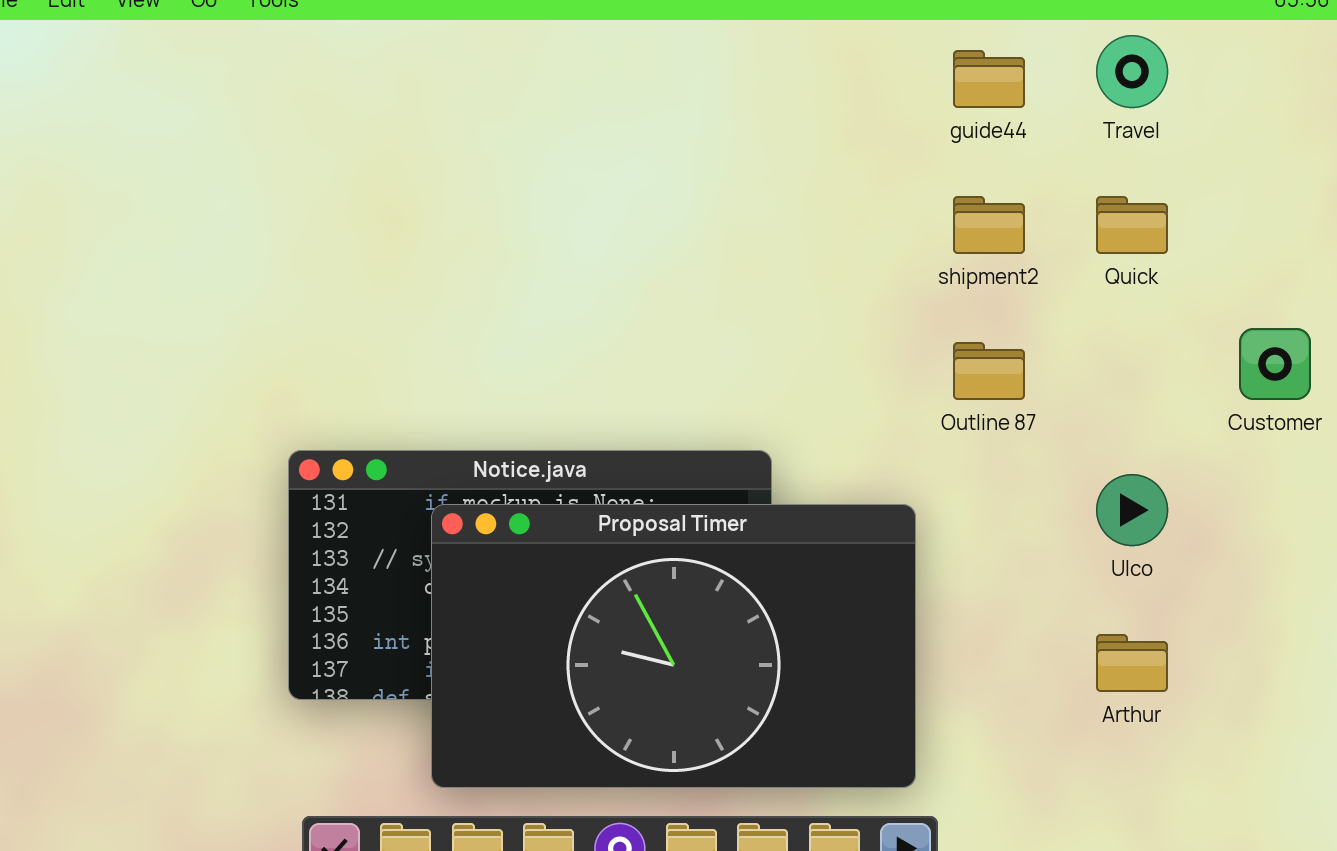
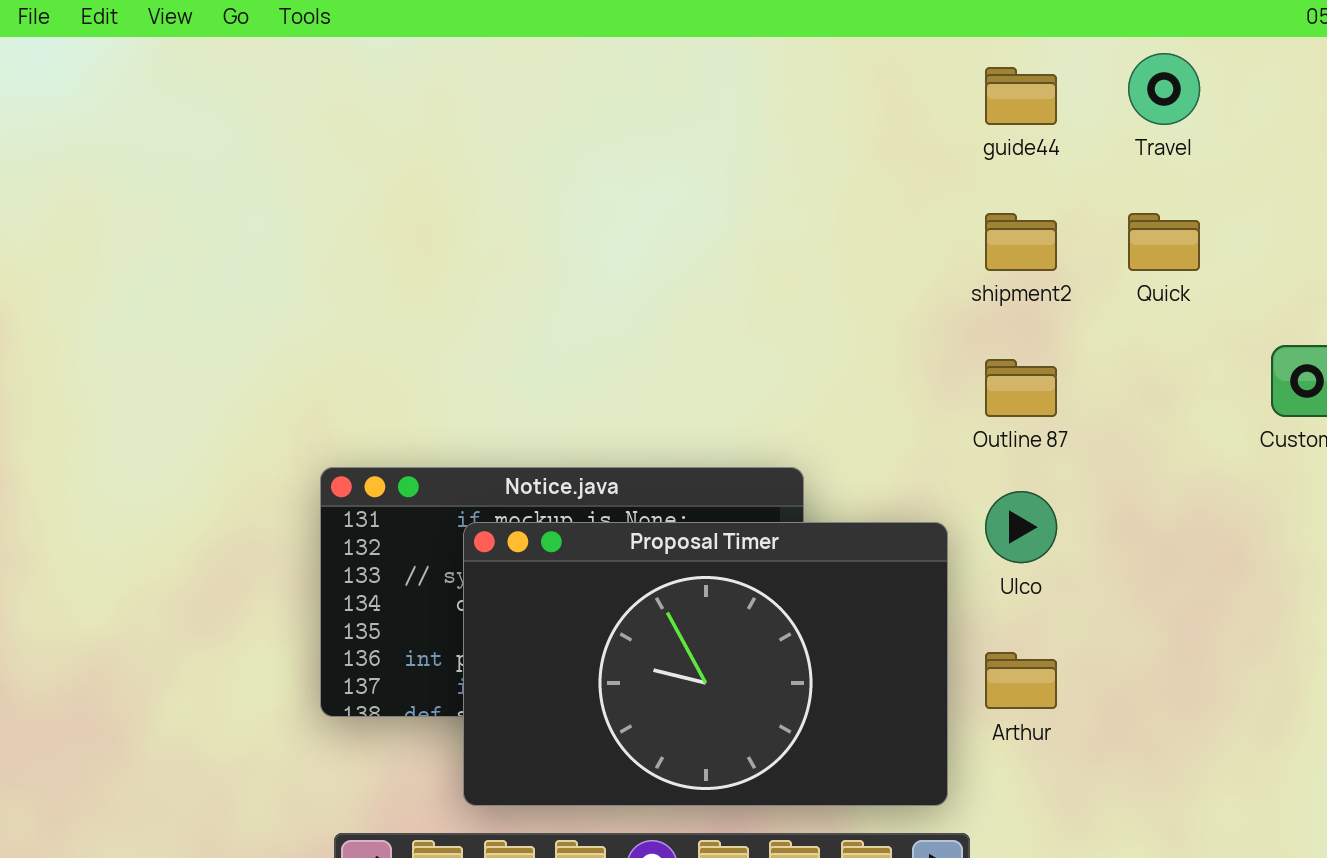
Ulco: [1096,474,1168,546] -> [985,491,1057,563], moved
Arthur: [1096,634,1168,692] -> [985,652,1057,709], moved

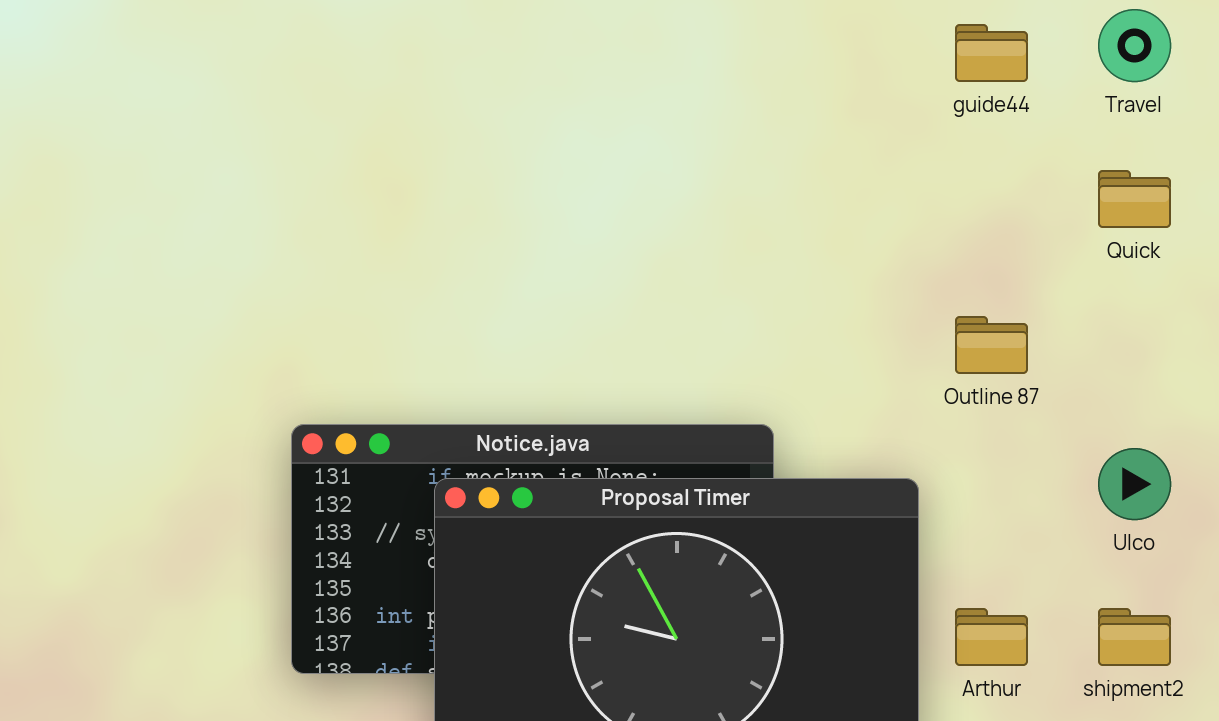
shipment2: [985,213,1057,271] -> [1098,608,1171,666], moved
Ulco: [985,491,1057,563] -> [1098,448,1171,520], moved

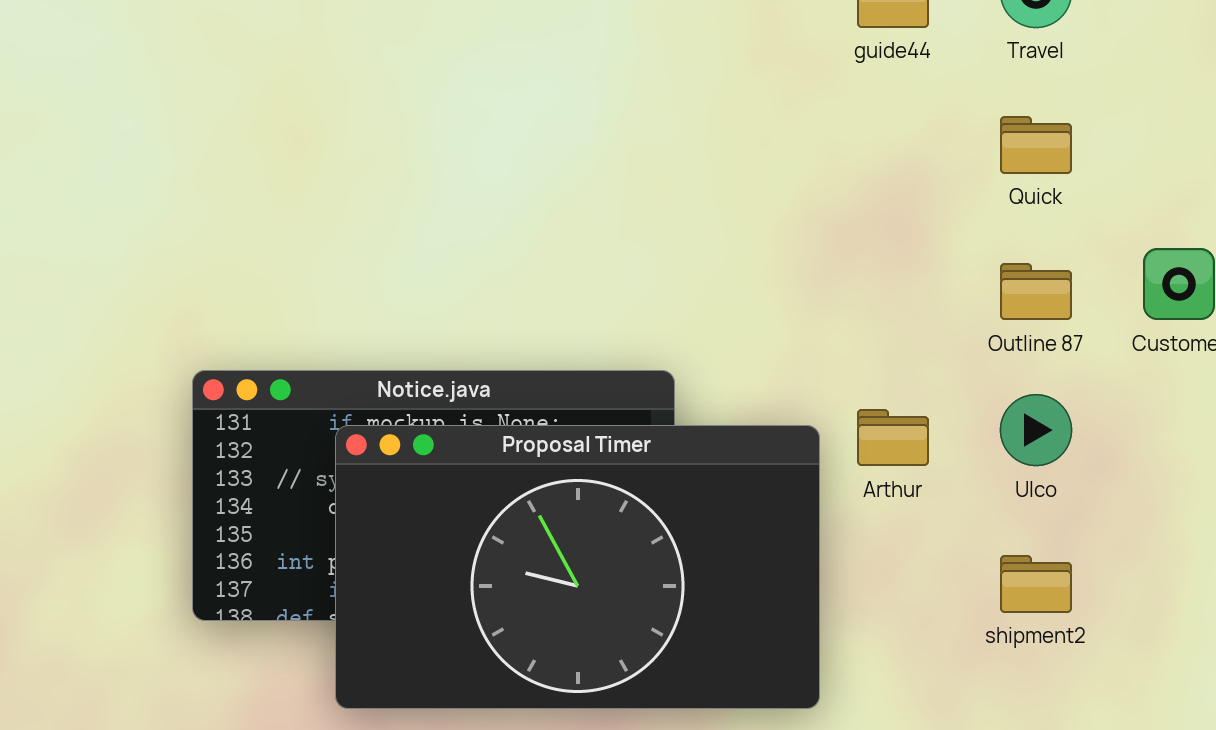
Outline 87: [955,316,1028,374] -> [1000,263,1072,320], moved
Arthur: [955,608,1028,666] -> [857,409,929,466], moved

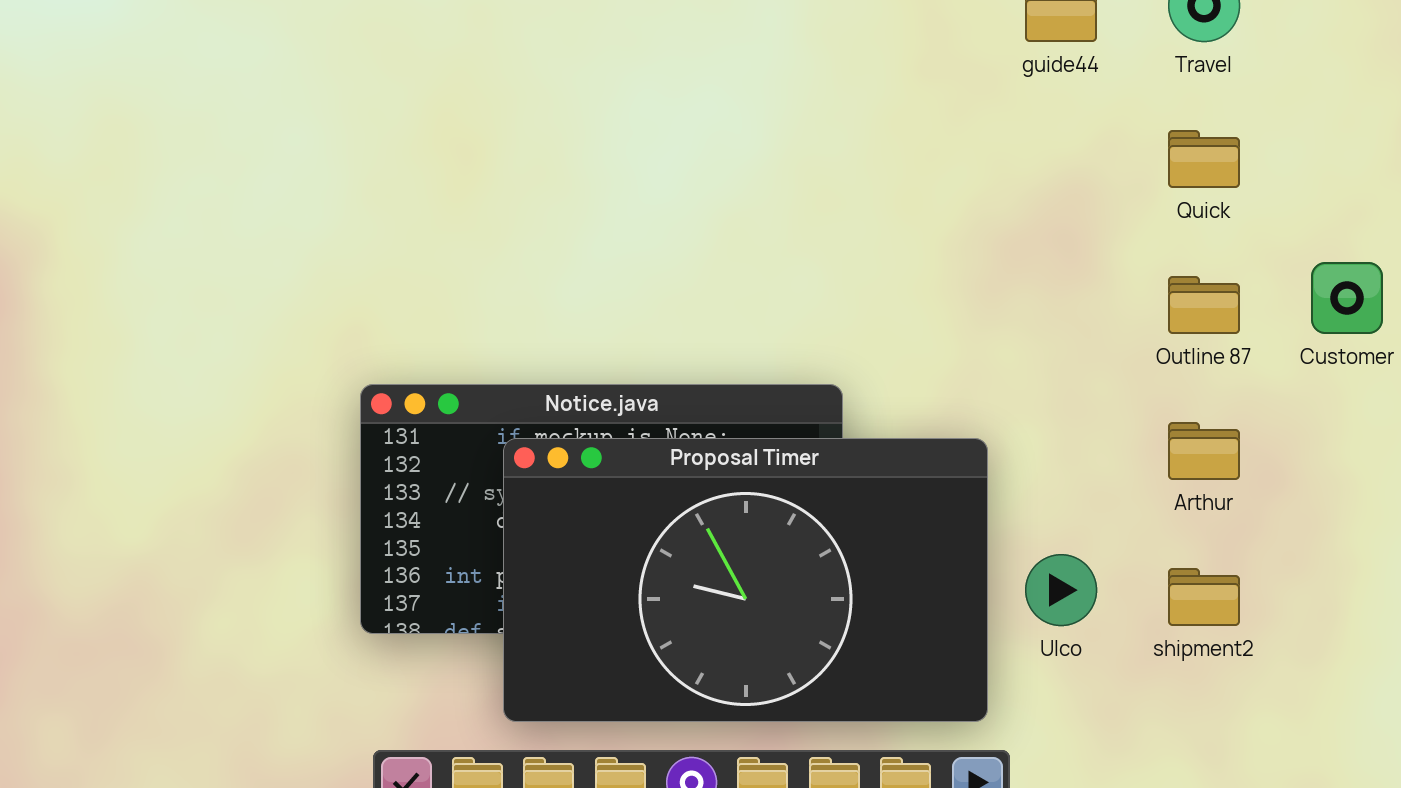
Ulco: [1000,394,1072,466] -> [1025,554,1097,626], moved
Arthur: [857,409,929,466] -> [1168,422,1240,480], moved

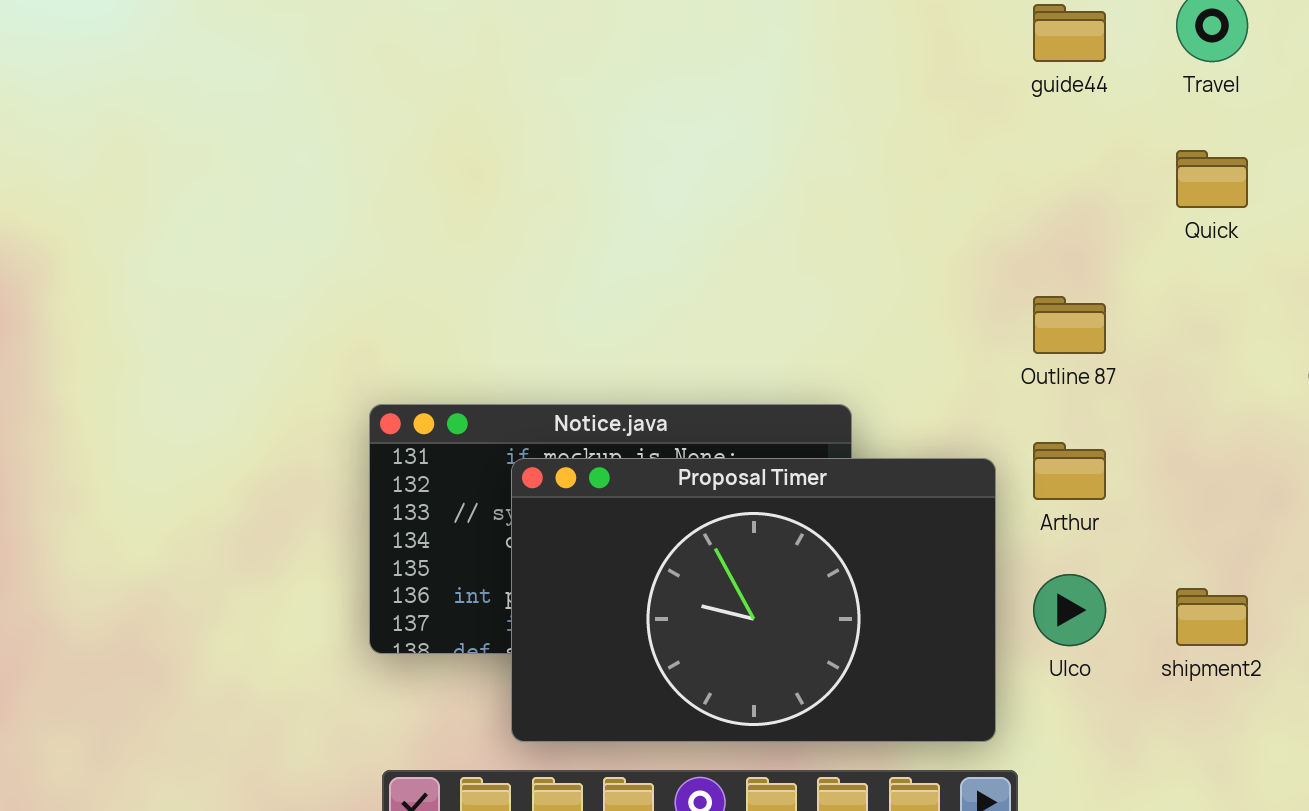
Outline 87: [1168,276,1240,334] -> [1033,296,1106,354], moved
Arthur: [1168,422,1240,480] -> [1033,442,1106,500], moved

